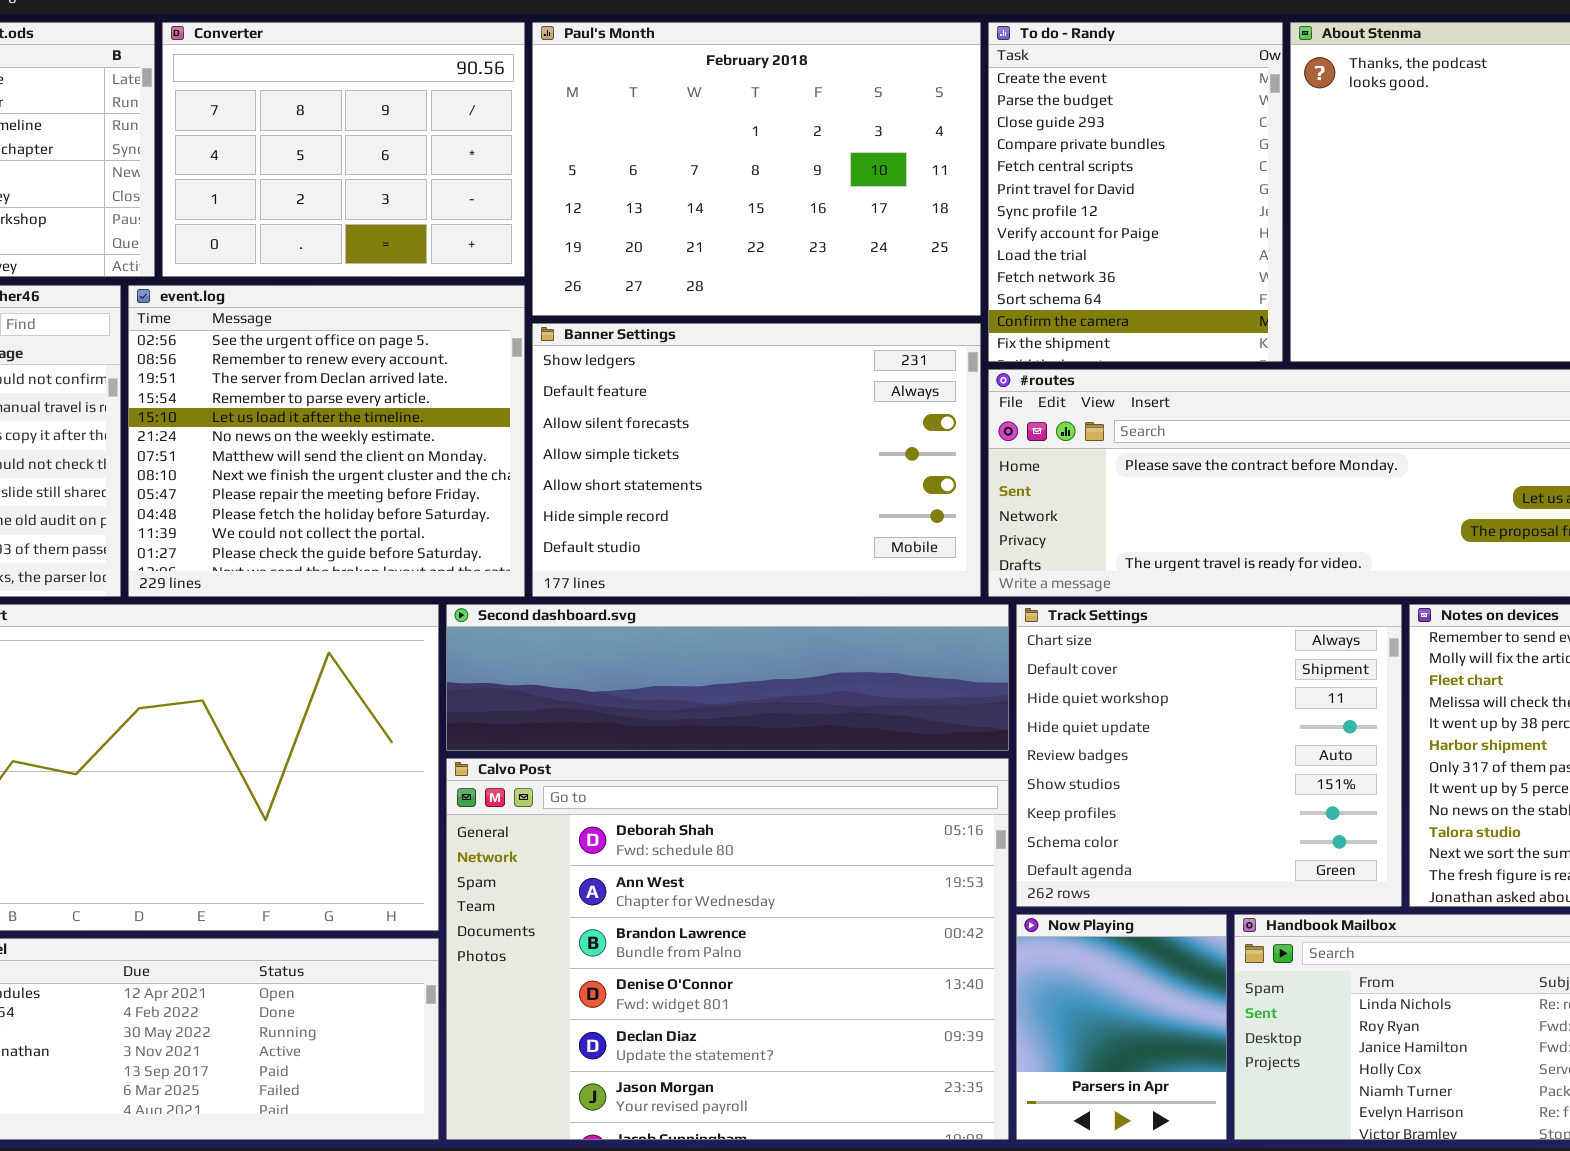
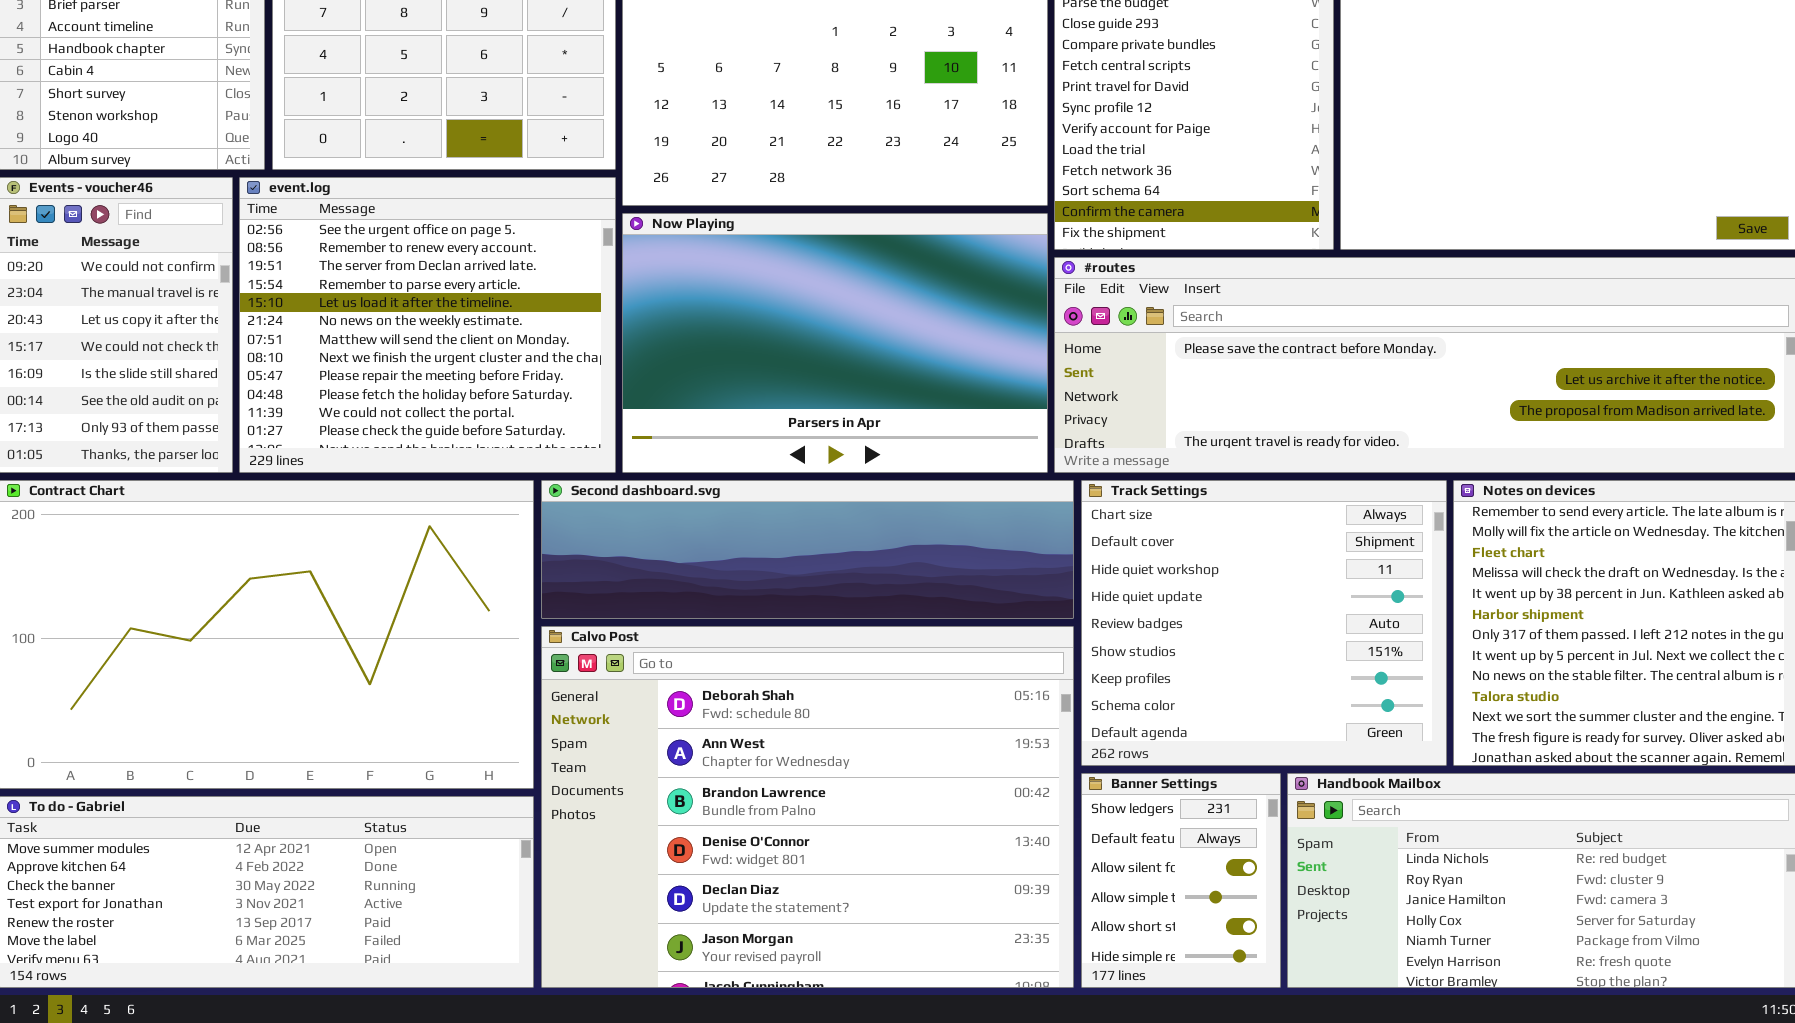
Banner Settings: [532,323,981,597] -> [1081,773,1281,988], moved, resized
Now Playing: [1016,914,1227,1140] -> [622,213,1048,473], moved, resized

